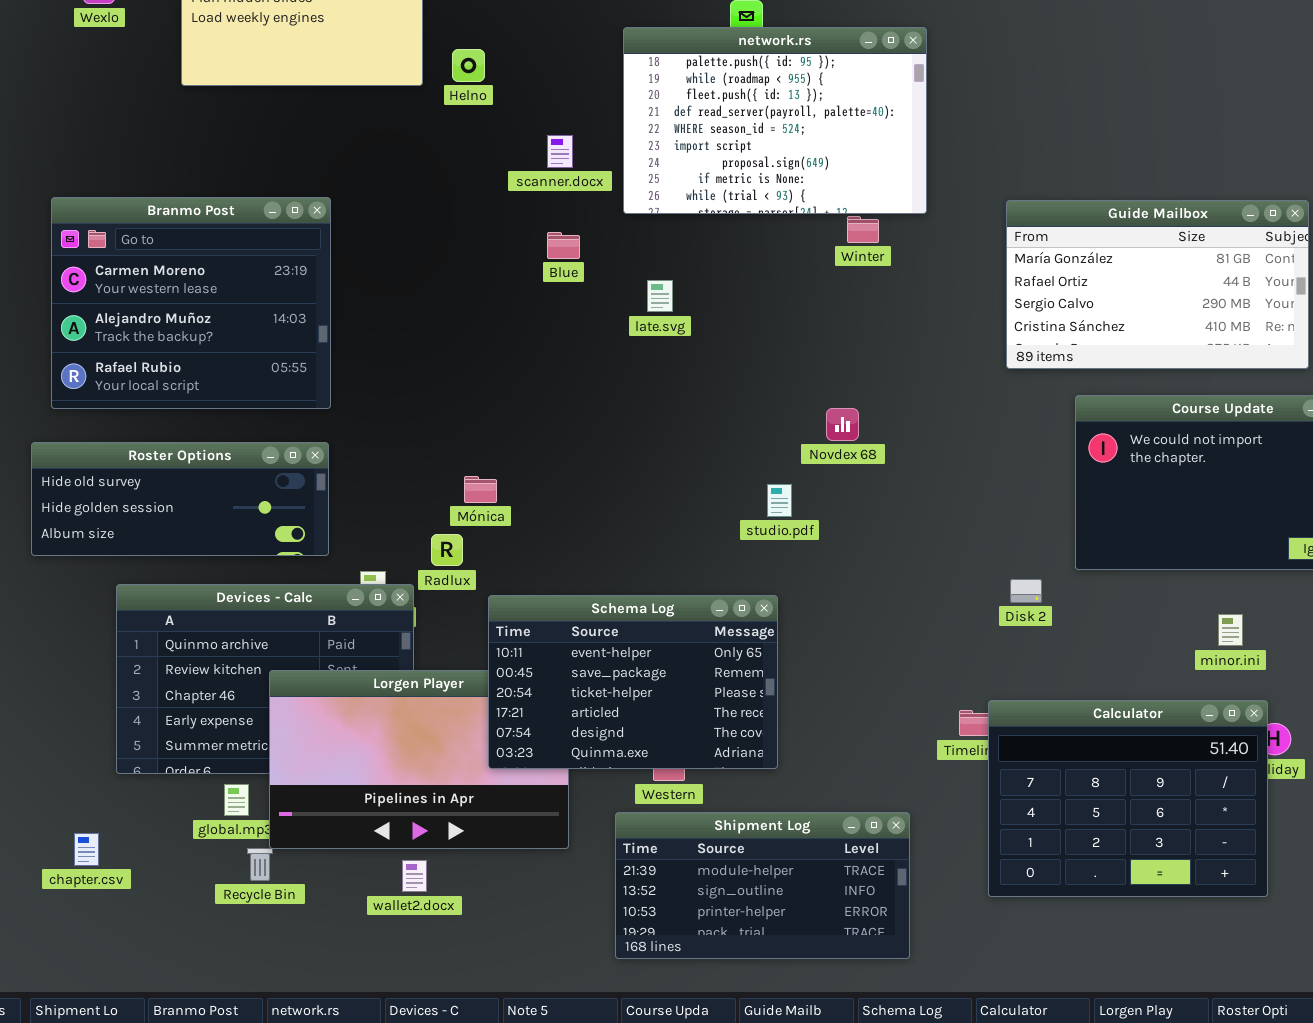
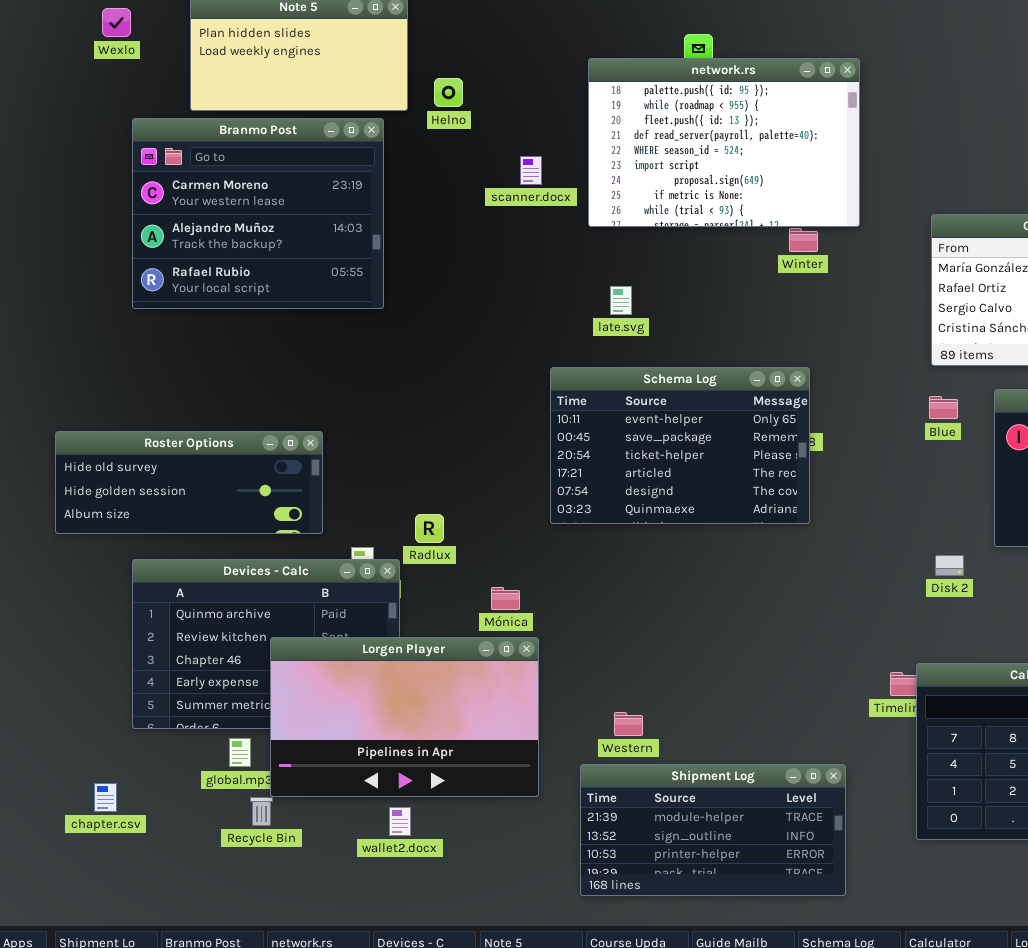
Branmo Post: [51,197,331,409] -> [132,118,384,309], moved
Blue: [547,232,580,259] -> [929,396,958,419], moved
Mónica: [464,476,497,503] -> [491,587,520,610], moved
Schema Log: [488,595,778,769] -> [550,367,810,524], moved

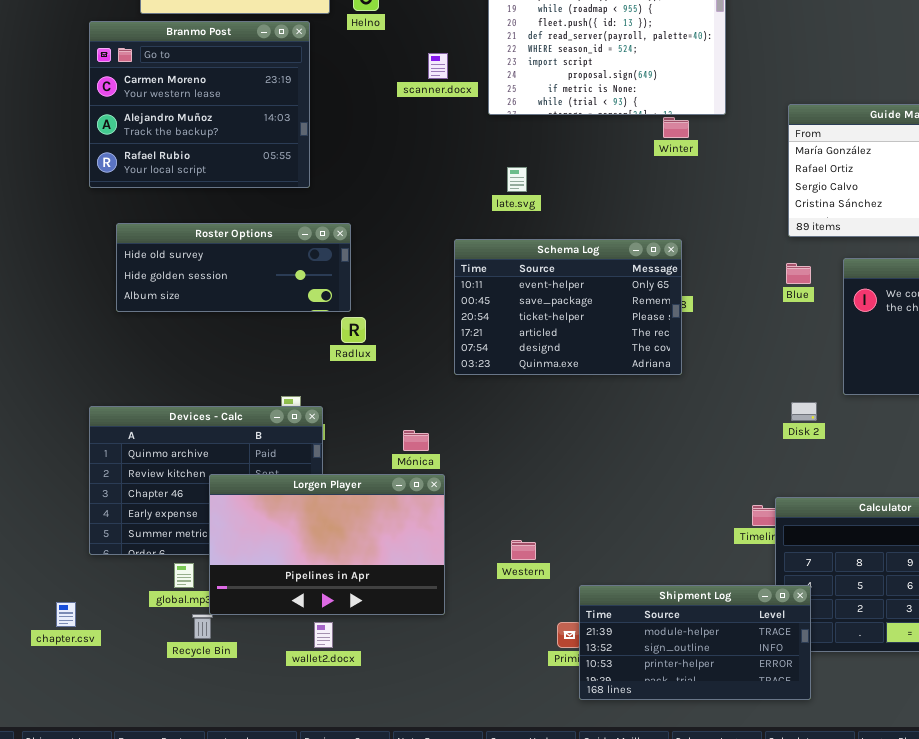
Roster Options: [55,431,323,534] -> [116,223,351,312], moved
Radlux: [415,514,444,543] -> [341,317,366,343], moved
Shipment Log: [580,764,846,896] -> [579,585,811,700], moved

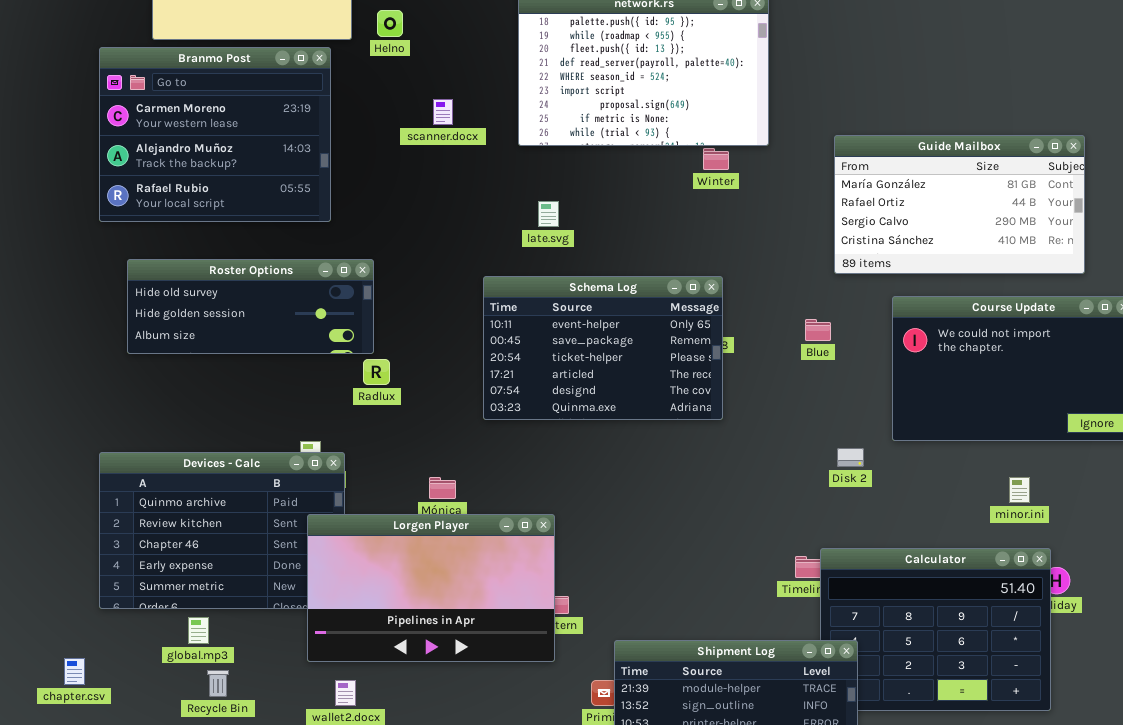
scanner.docx: [428,53,448,79] -> [433,99,453,125], moved
Blue: [786,263,811,284] -> [805,319,831,341], moved
Lorgen Player: [209,474,445,615] -> [307,514,555,662], moved

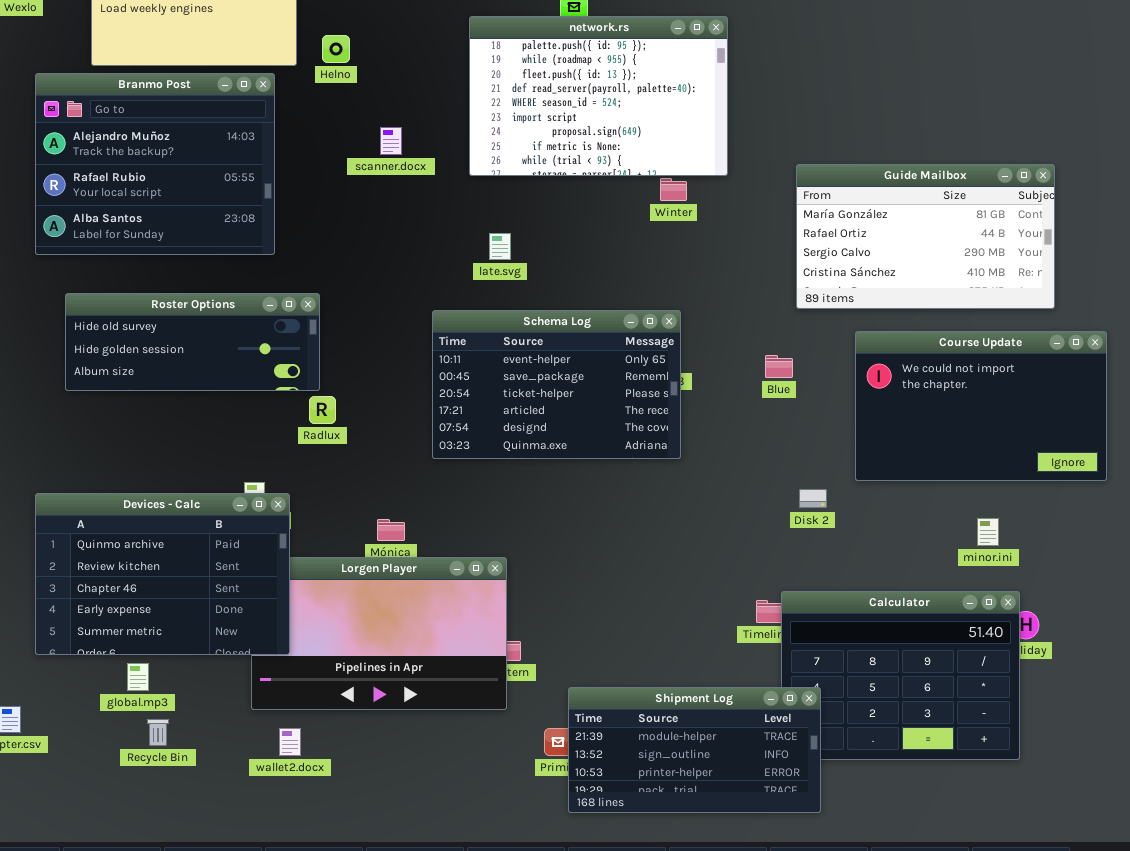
Branmo Post: [99,47,331,222] -> [35,73,275,255], scrolled down 1 row
Devices - Calc: [99,452,345,609] -> [35,493,290,655], raised

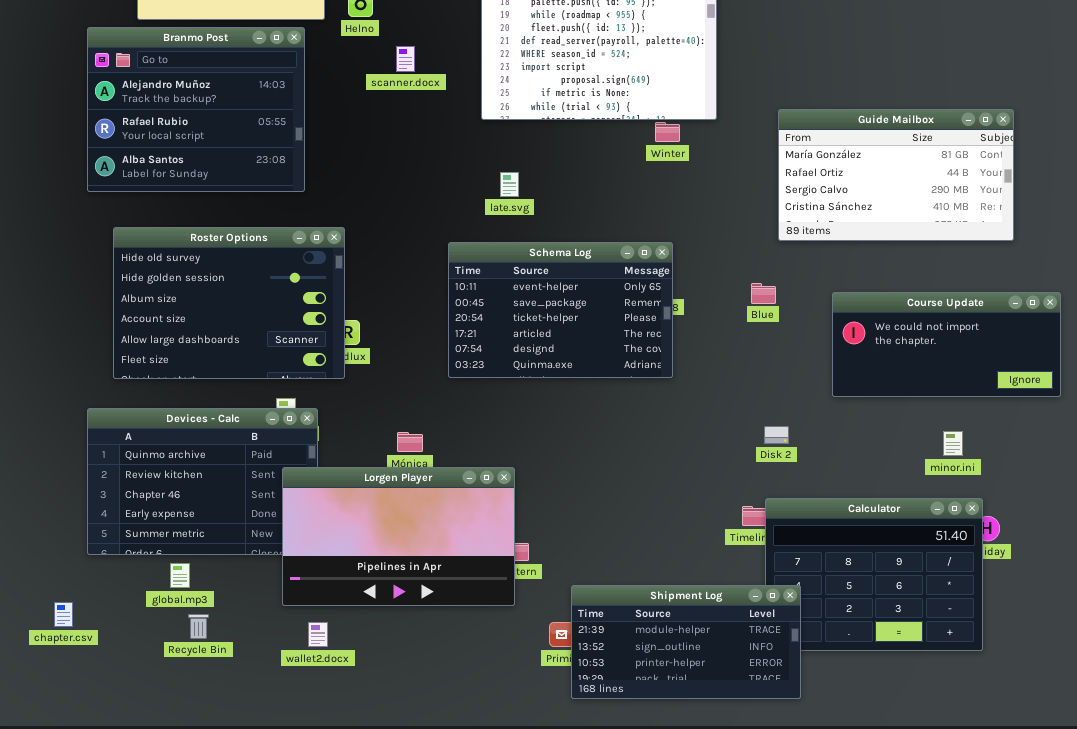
scanner.docx: [380,127,402,155] -> [396,46,415,72], moved
Roster Options: [65,293,320,391] -> [113,227,345,379], resized
Course Update: [855,331,1107,481] -> [832,292,1061,397], resized
Disk 2: [799,489,827,508] -> [764,426,789,444], moved
Lorgen Player: [251,557,507,710] -> [282,467,515,606], raised

